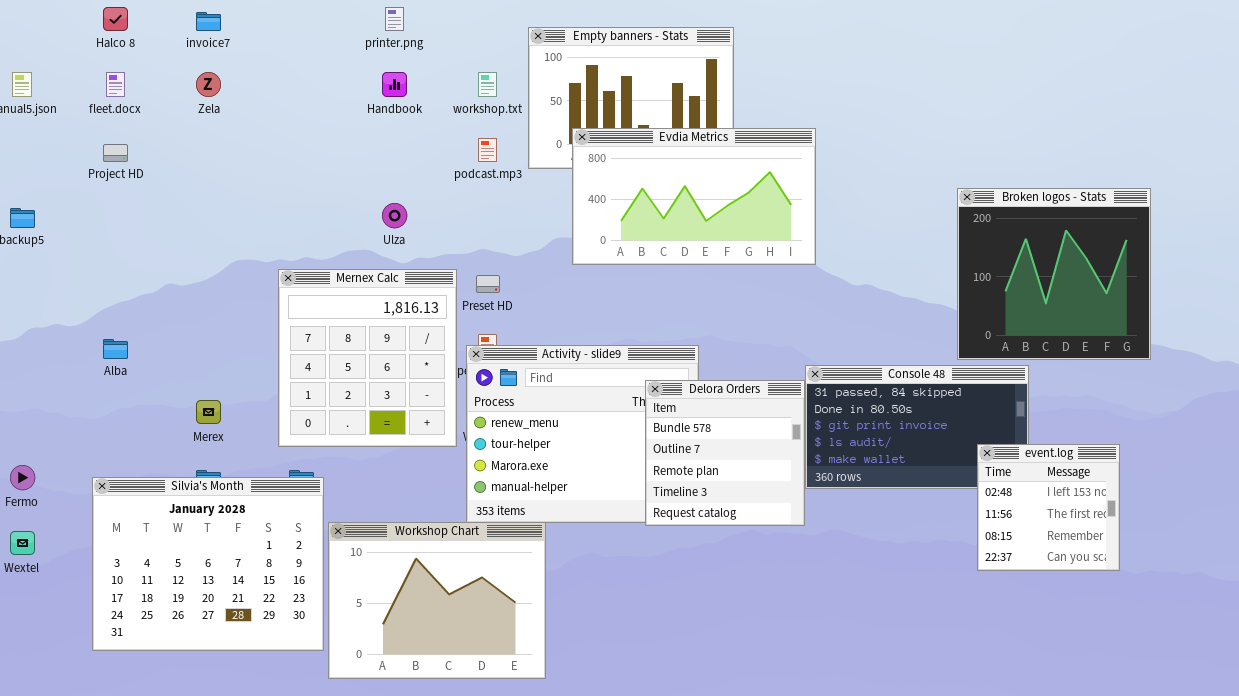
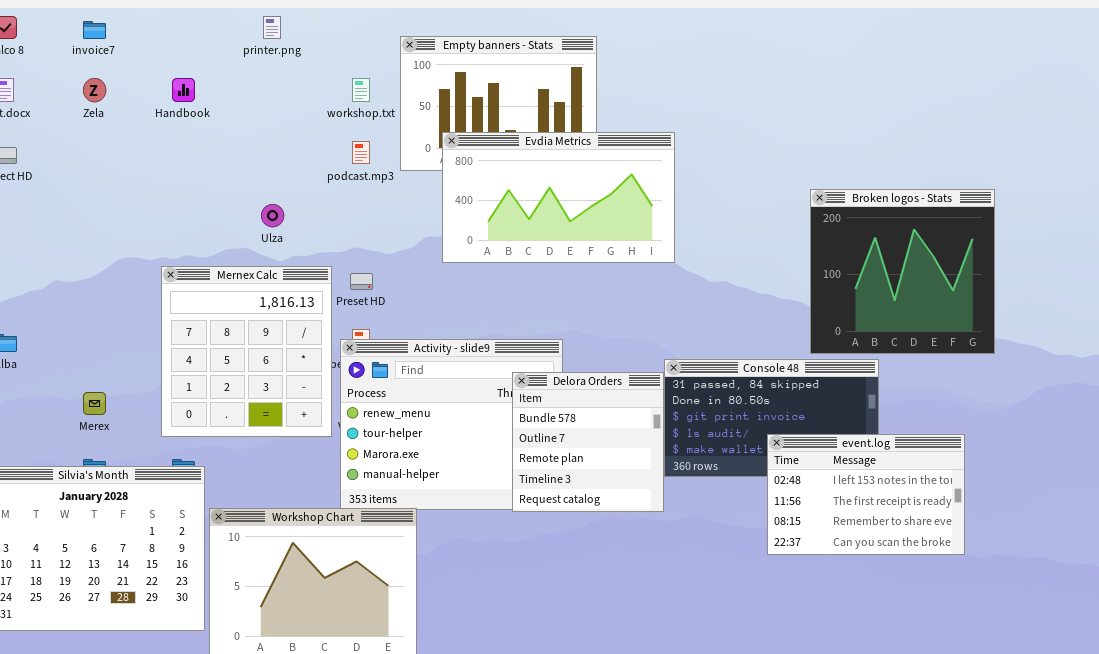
Handbook: [382,72,407,97] -> [172,78,195,102], moved
event.log: [977,444,1120,571] -> [767,434,965,555], resized

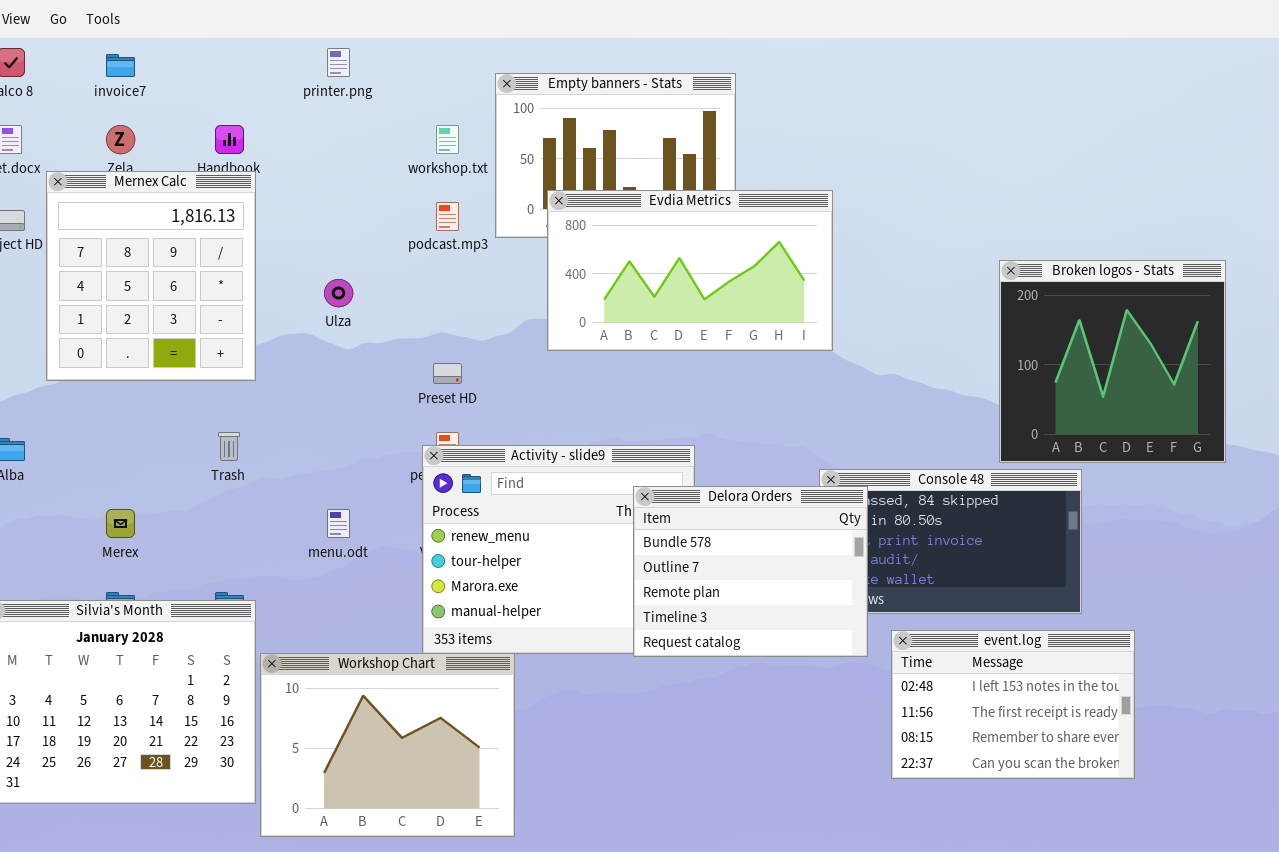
Mernex Calc: [161,266,332,437] -> [46,171,256,381], moved
Delora Orders: [512,372,664,512] -> [633,486,868,657], resized
event.log: [767,434,965,555] -> [891,630,1135,779], moved

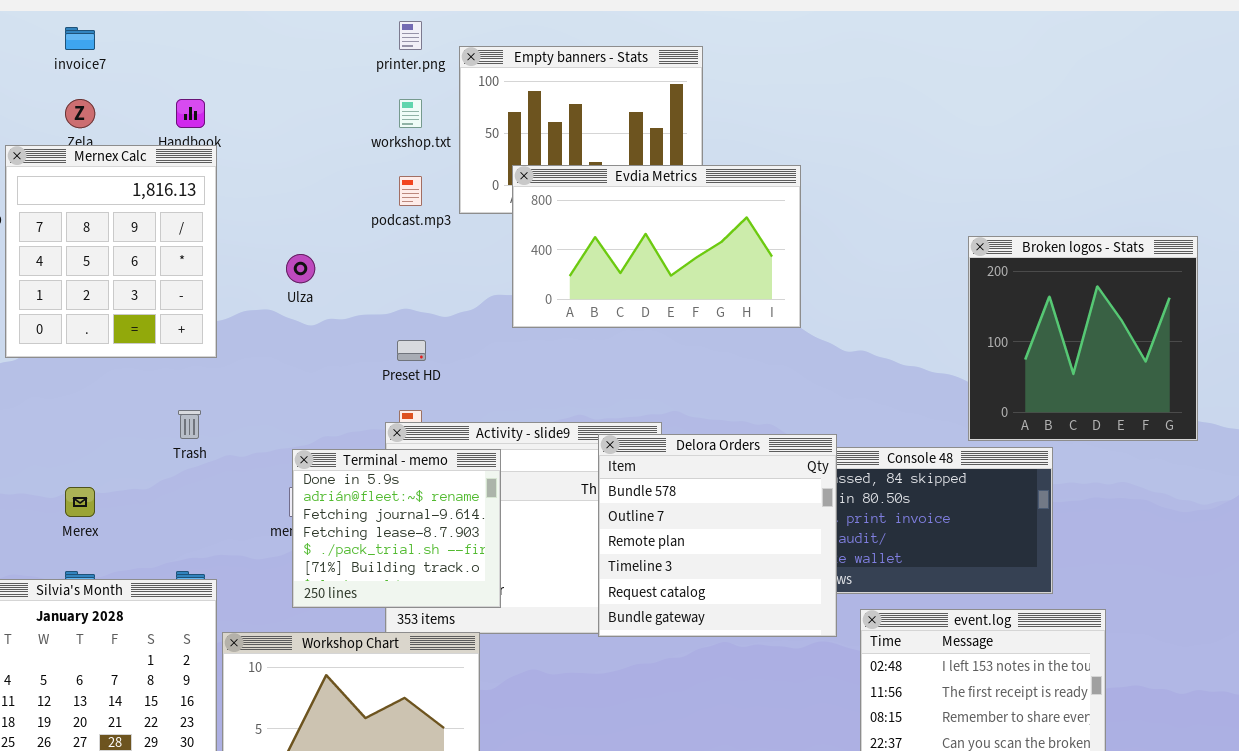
printer.png: [327,48,350,77] -> [399,21,422,50], moved
Terminal - memo: none -> [292,449,501,608], opened
Delora Orders: [633,486,868,657] -> [598,434,837,637], resized

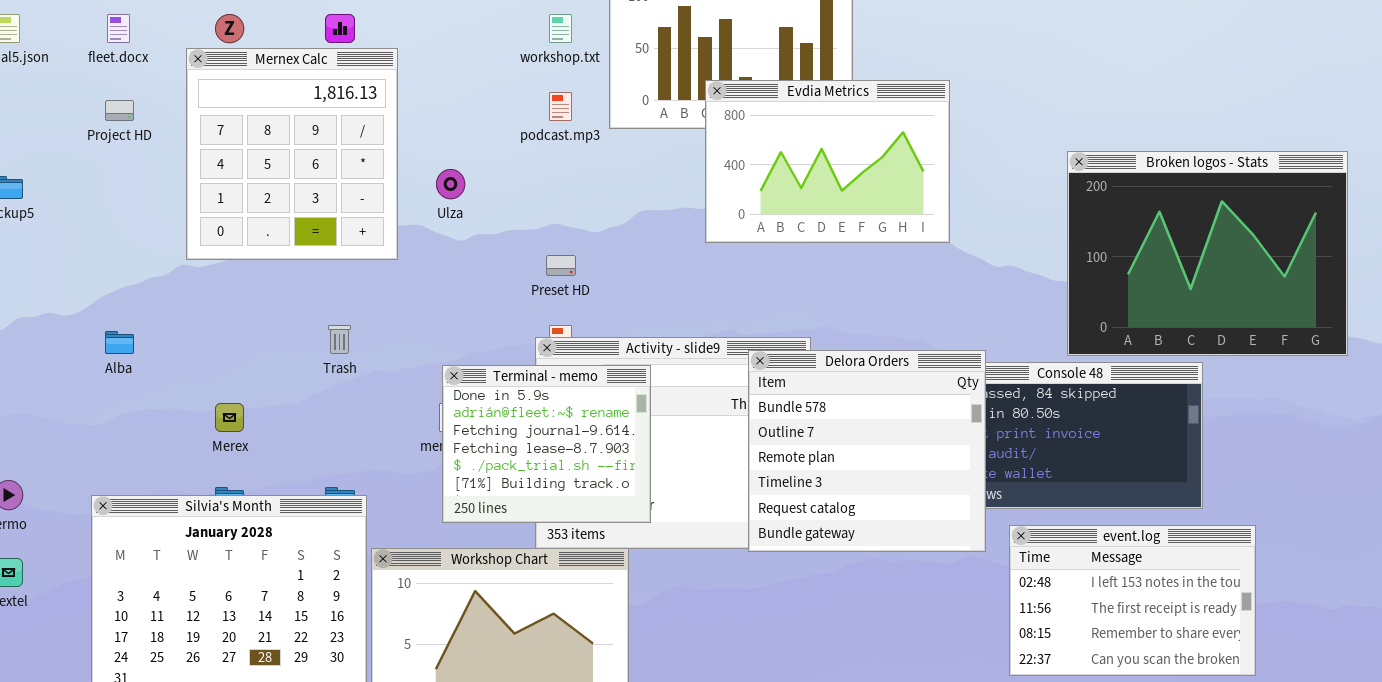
Mernex Calc: [5,145,217,358] -> [186,48,398,260], moved
Evdia Metrics: [512,165,801,328] -> [705,80,950,243], resized
Broken logos - Stats: [968,236,1198,441] -> [1067,151,1348,356], resized

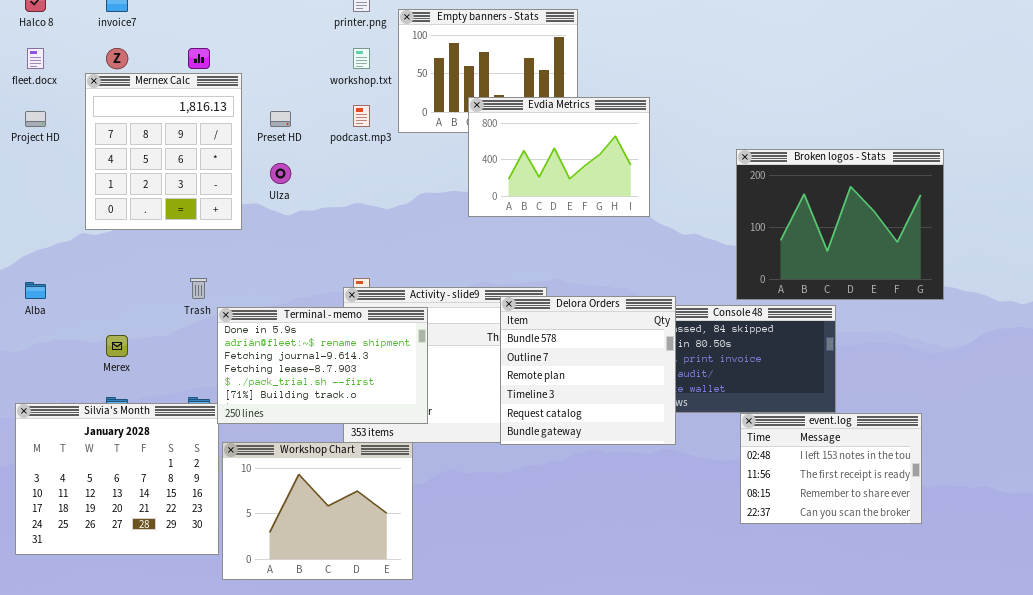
Preset HD: [546,255,576,276] -> [270,111,291,127], moved
Terminal - memo: [442,365,651,523] -> [217,307,428,424], resized
event.log: [1009,525,1256,676] -> [740,413,922,524], moved

